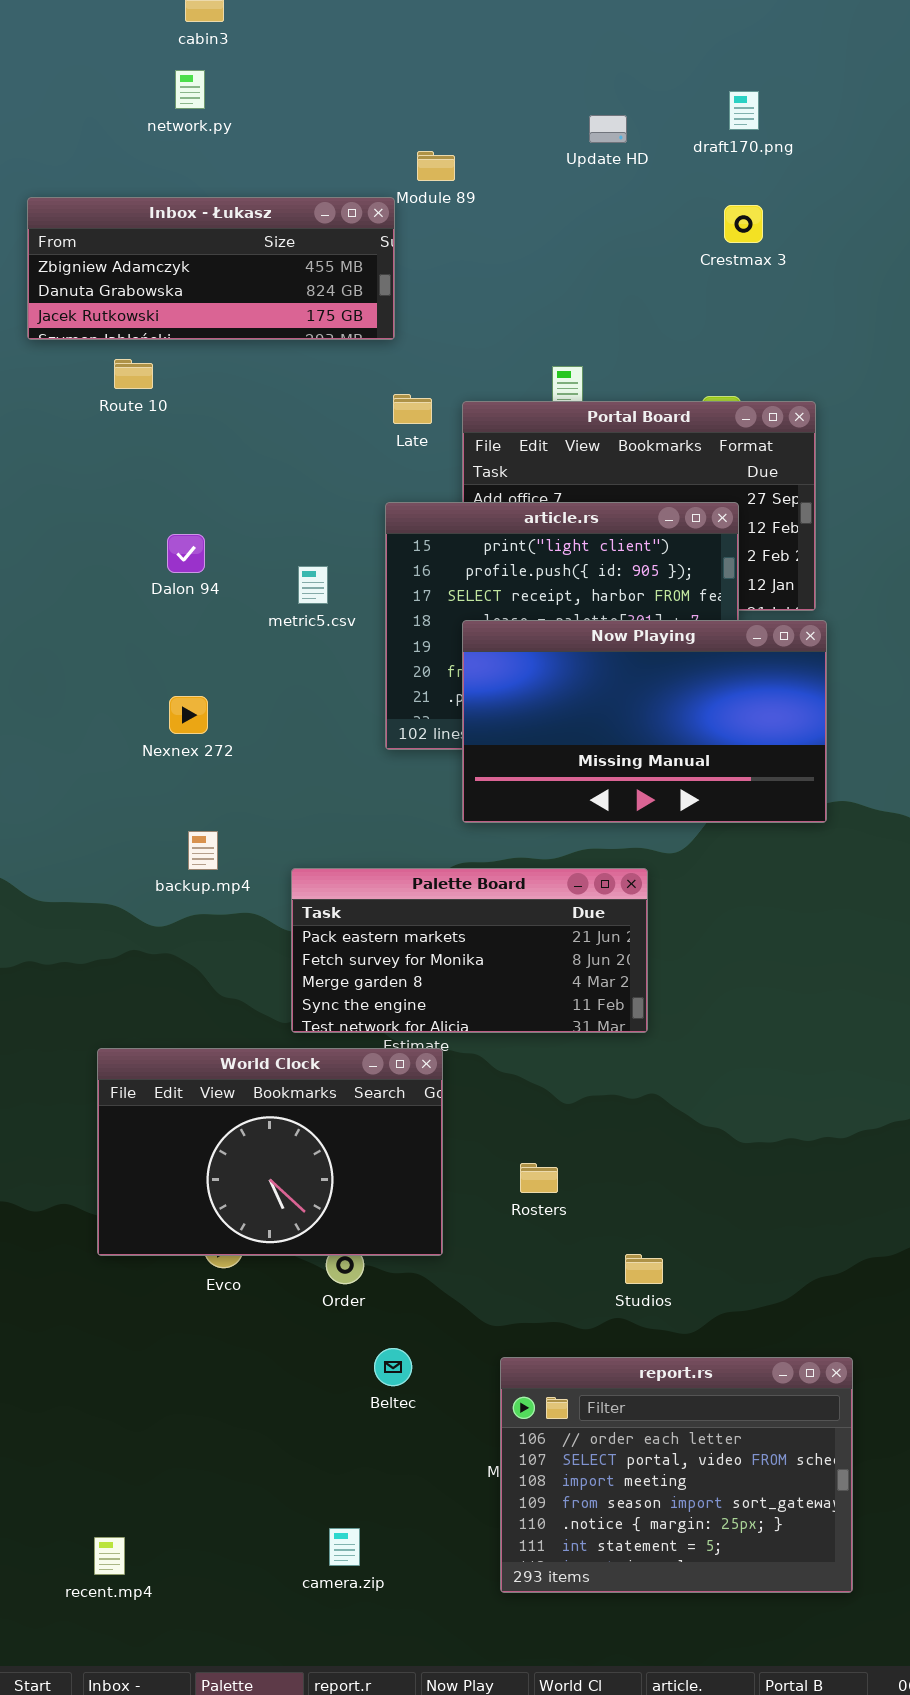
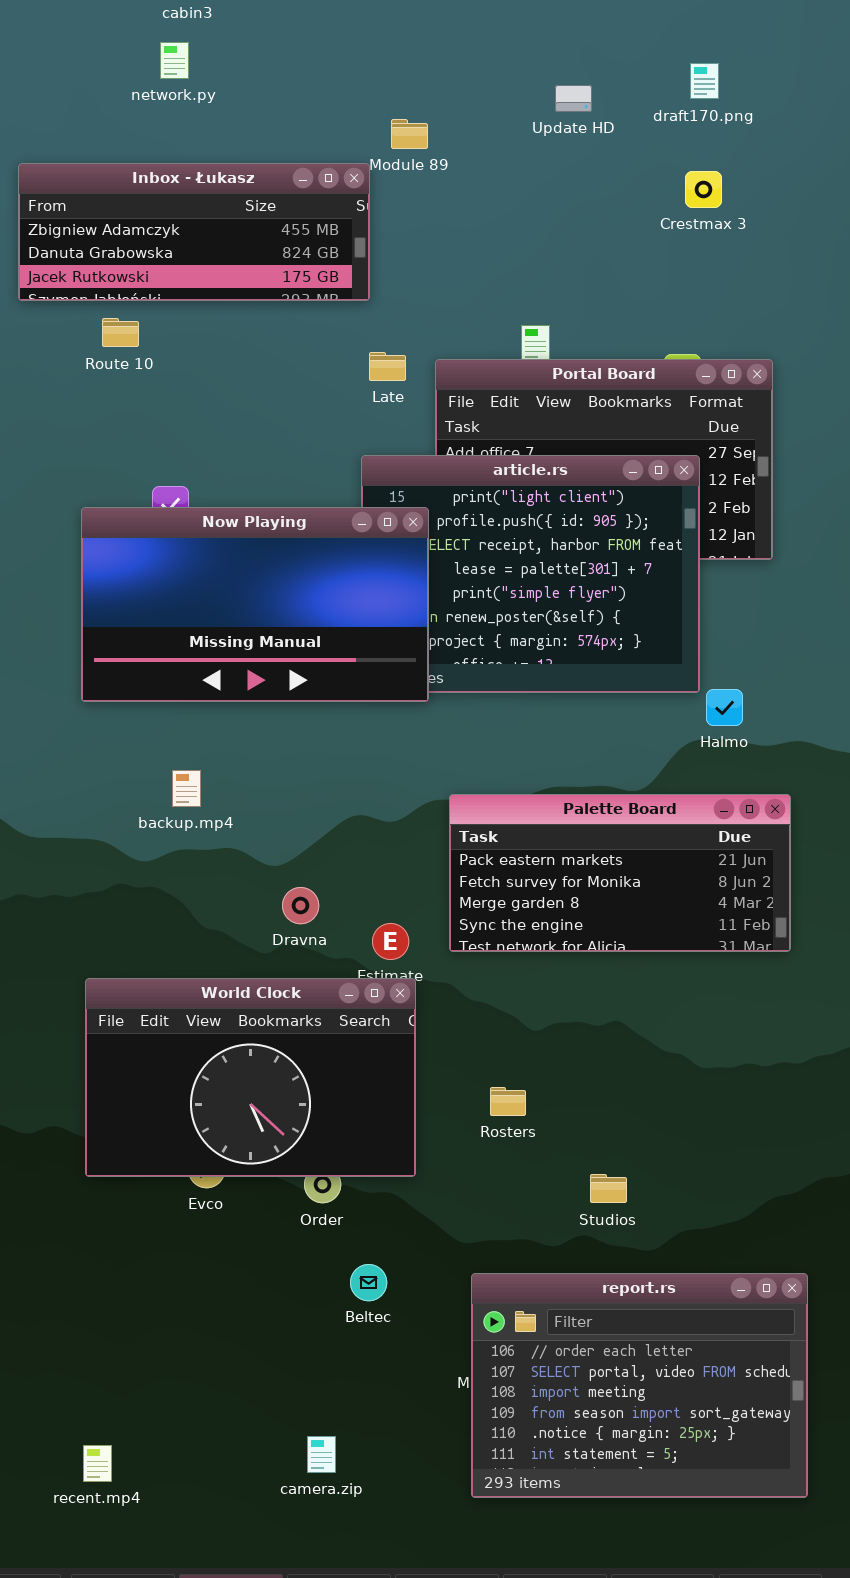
Now Playing: [462,620,827,823] -> [81,507,429,702], moved
Palette Board: [291,868,648,1033] -> [449,794,791,952], moved

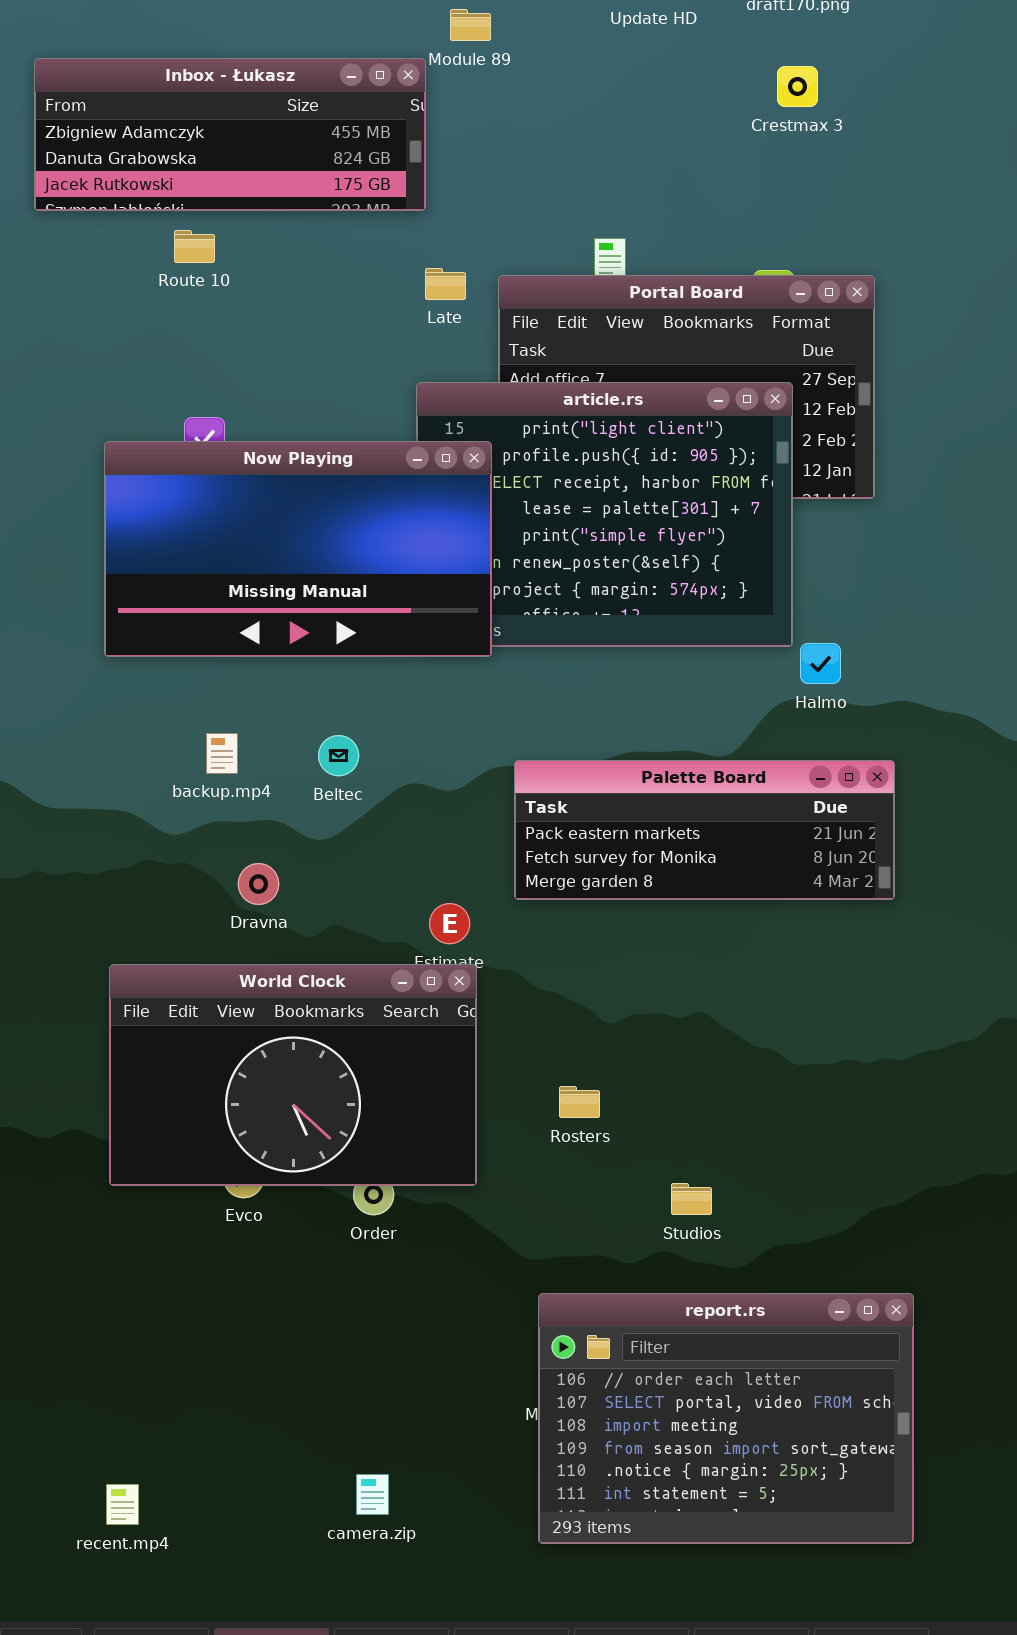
Route 10: [102,318,139,347] -> [174,230,215,263], moved
Palette Board: [449,794,791,952] -> [514,760,895,900], resized
Dravna: [282,887,319,924] -> [238,863,279,905], moved
Beltec: [350,1264,387,1301] -> [318,735,359,776], moved

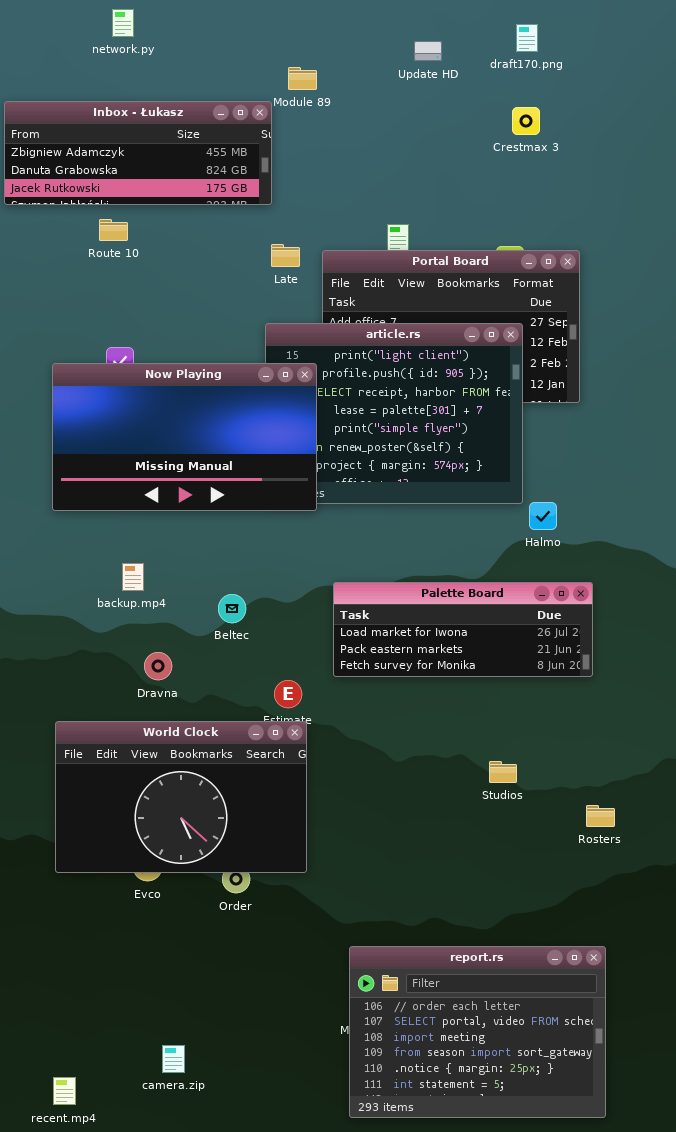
Beltec: [318,735,359,776] -> [218,594,246,623], moved
Palette Board: [514,760,895,900] -> [333,582,593,677], scrolled up 1 row
Rosters: [559,1086,600,1118] -> [586,805,615,827], moved
Studios: [671,1183,712,1215] -> [489,761,517,783], moved
camera.zip: [356,1474,389,1515] -> [162,1045,185,1073], moved

